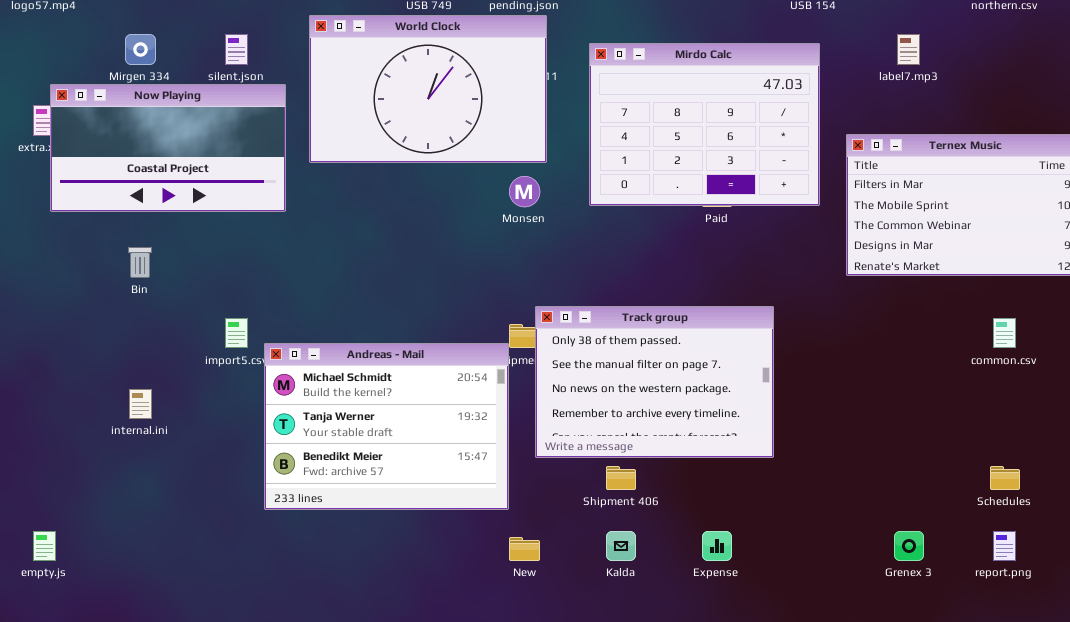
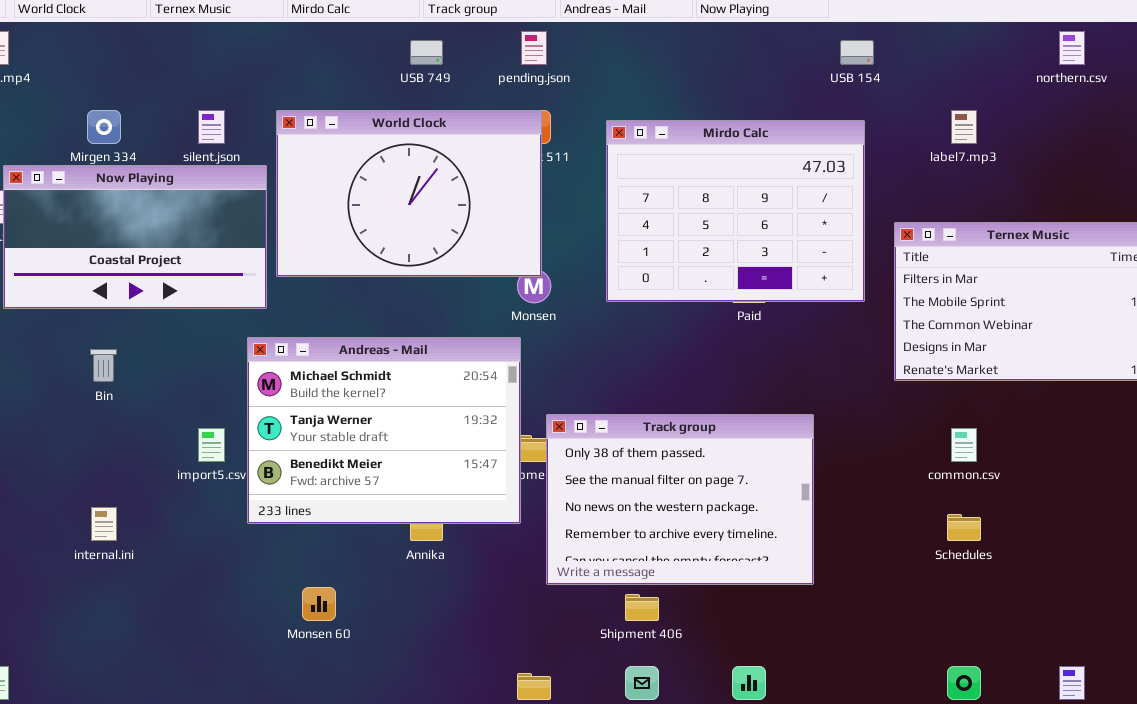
World Clock: [309,15,547,163] -> [276,110,542,277], moved
common.csv: [993,318,1016,348] -> [951,428,977,462], moved
Andreas - Mail: [264,343,509,510] -> [247,337,521,524], moved
Schedules: [990,466,1020,490] -> [947,514,981,541], moved

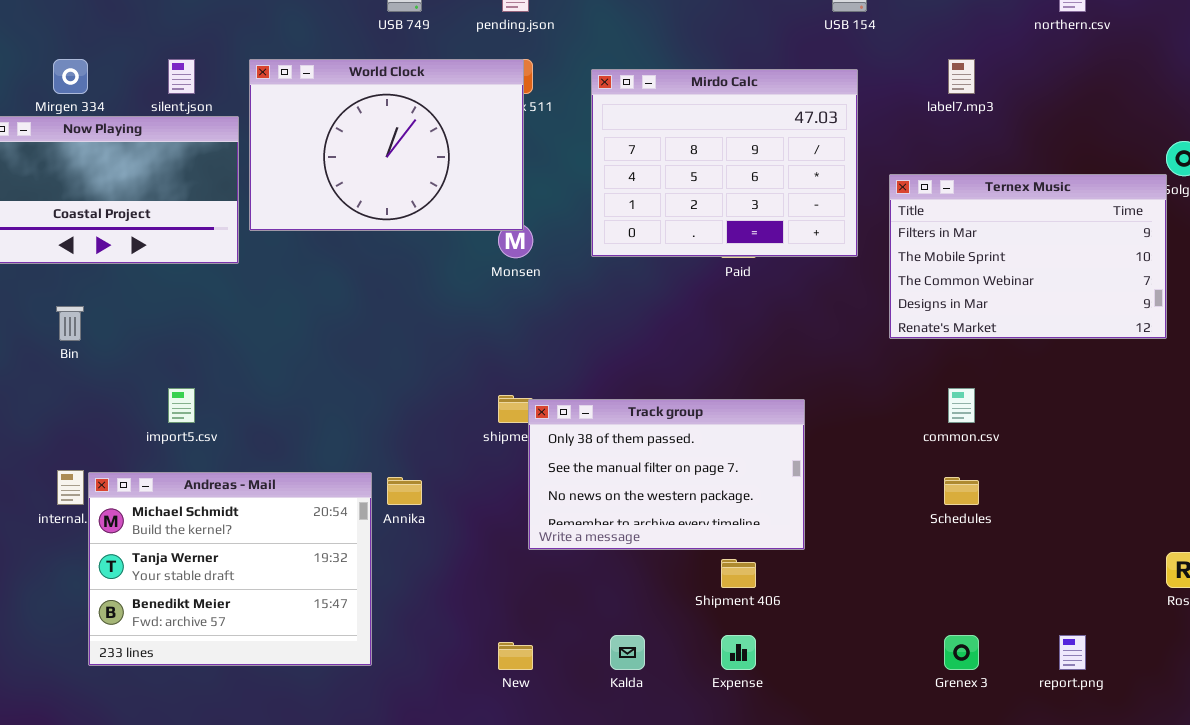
Andreas - Mail: [247,337,521,524] -> [88,472,372,666], moved
Track group: [546,414,814,585] -> [528,399,805,550], resized
Shipment 406: [625,594,659,621] -> [721,559,756,588], moved

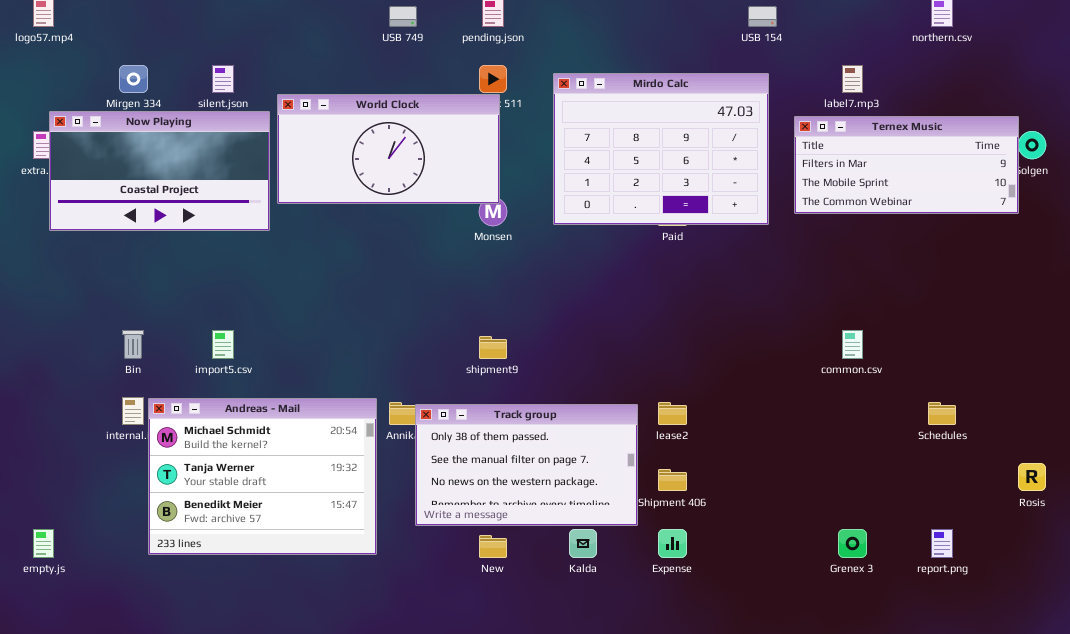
World Clock: [249,59,524,231] -> [277,94,500,204], resized
Ternex Music: [889,174,1167,339] -> [794,116,1019,214], moved, resized
Bin: [56,306,84,341] -> [122,330,144,359], moved
Track group: [528,399,805,550] -> [415,404,638,526], moved
Schedules: [944,477,979,505] -> [928,402,956,425], moved

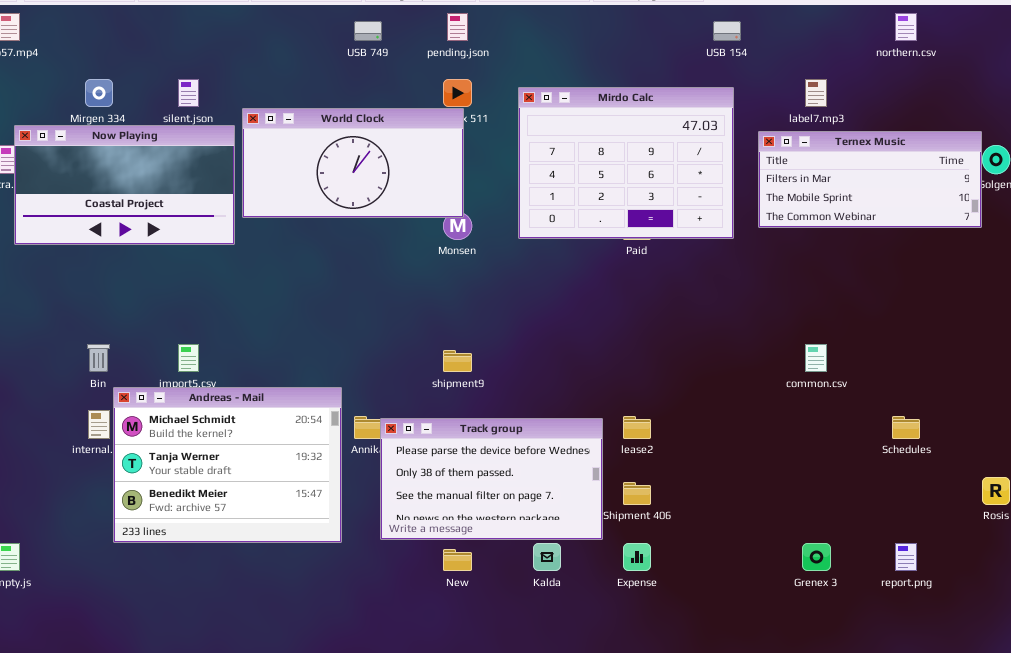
Andreas - Mail: [148,398,377,555] -> [113,387,342,543], moved
Track group: [415,404,638,526] -> [380,418,603,540], scrolled up 1 row

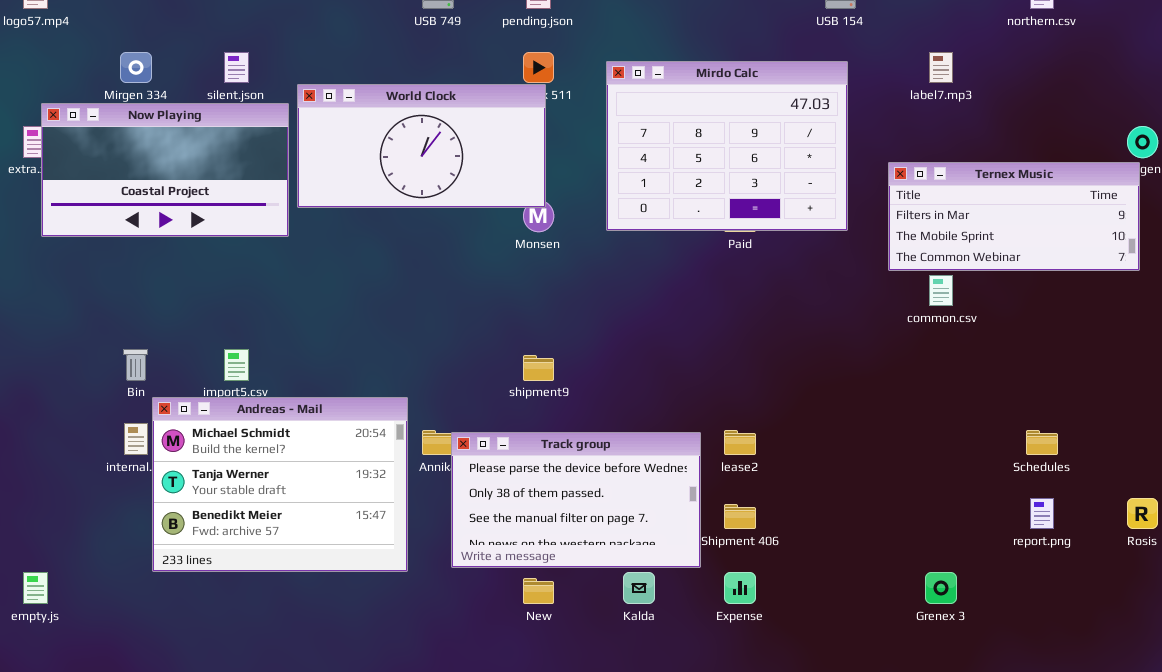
Ternex Music: [758,131,982,228] -> [888,162,1140,271], moved
common.csv: [805,344,827,372] -> [929,275,953,306], moved
report.png: [895,543,917,571] -> [1030,498,1054,529], moved

